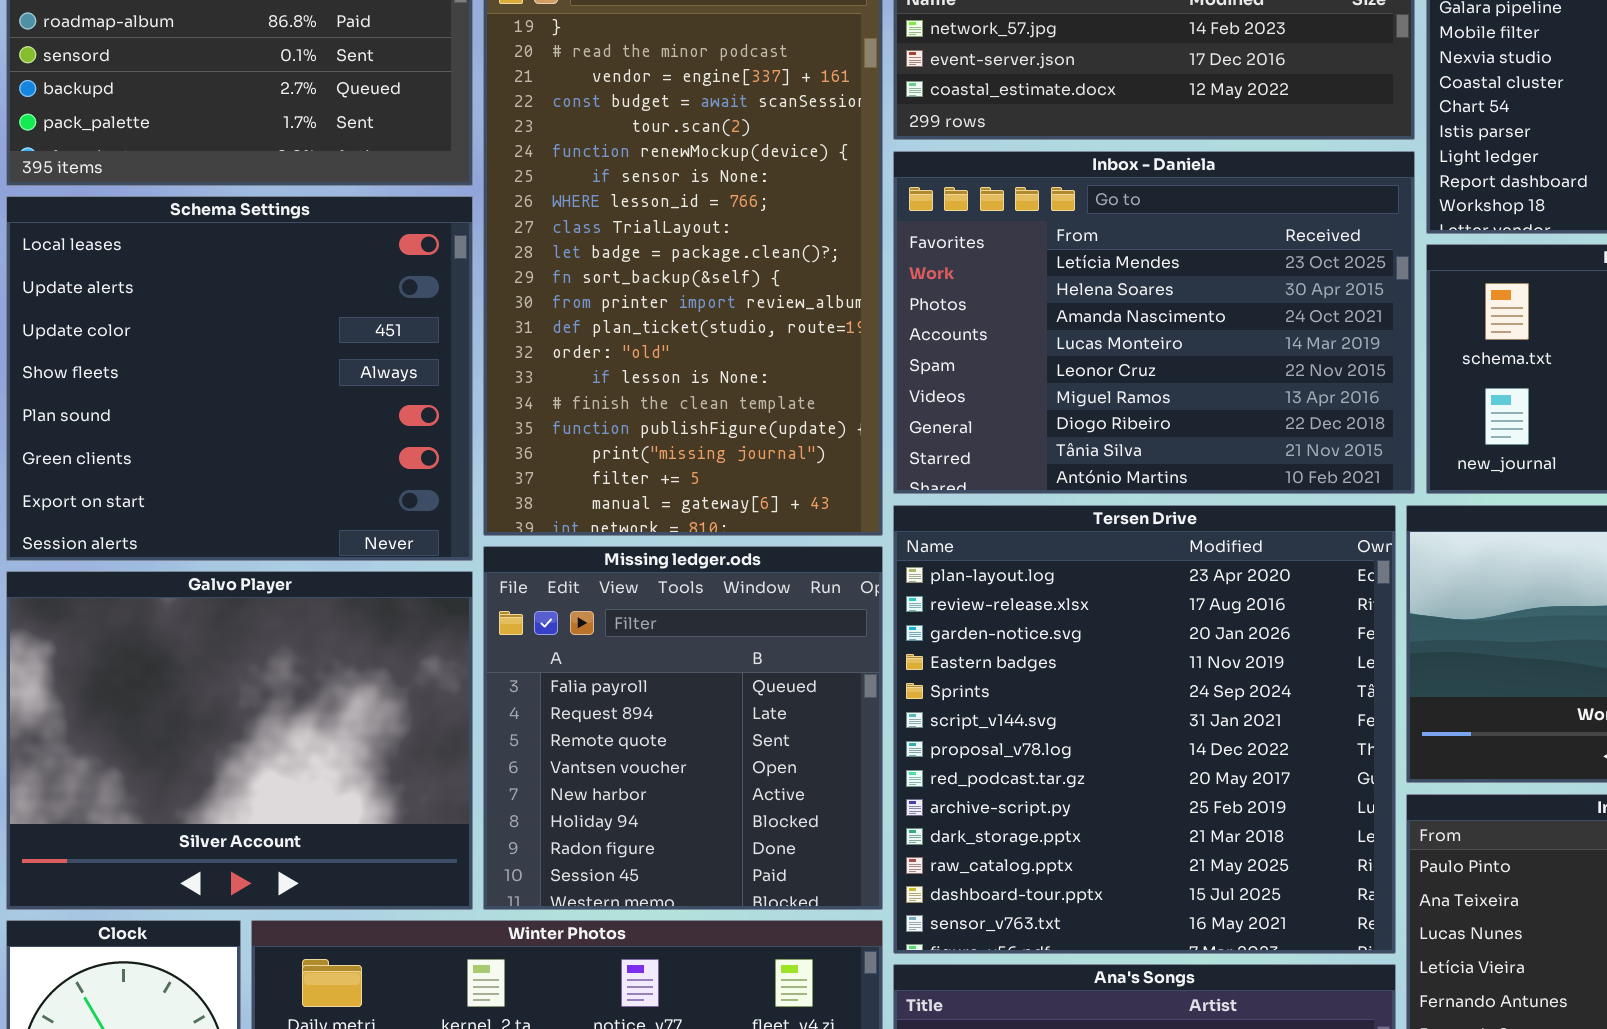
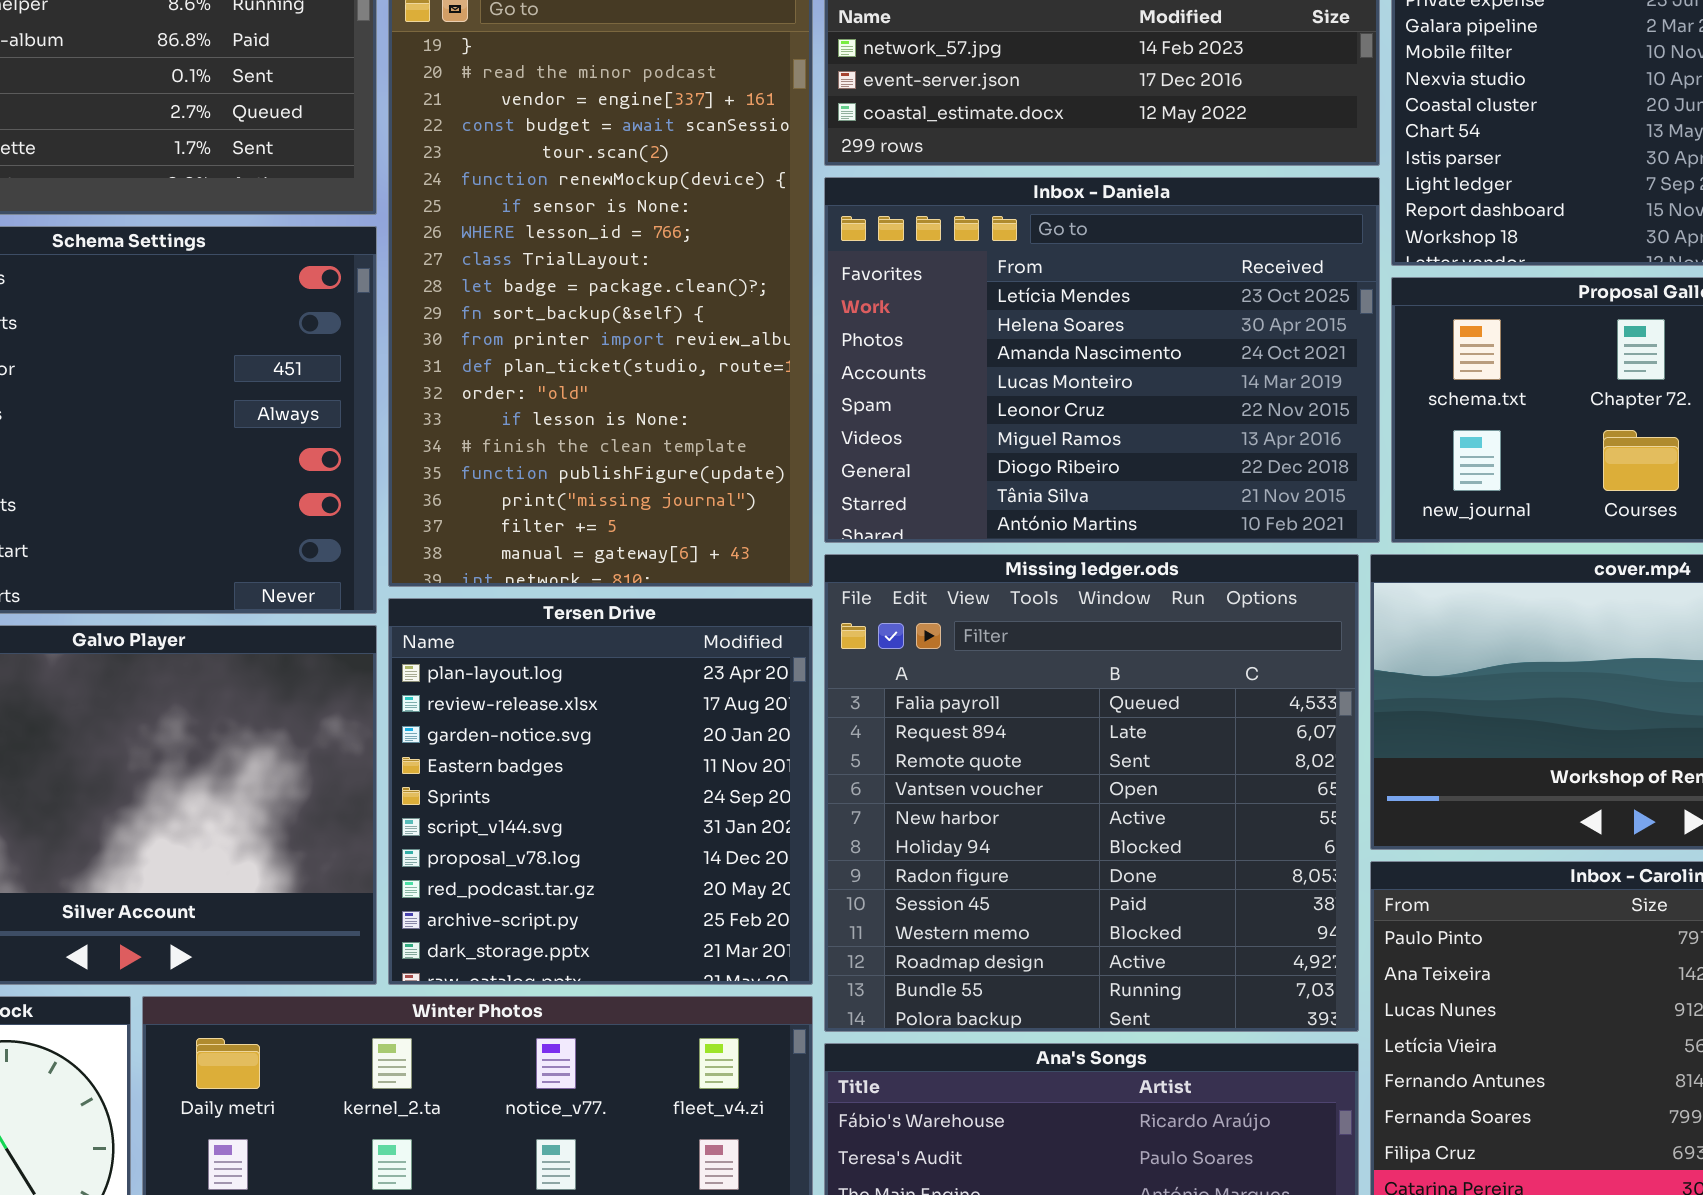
Tersen Drive: [893,505,1396,954] -> [388,598,813,985], moved, resized
Missing ledger.ods: [483,546,883,910] -> [824,554,1359,1032], moved, resized

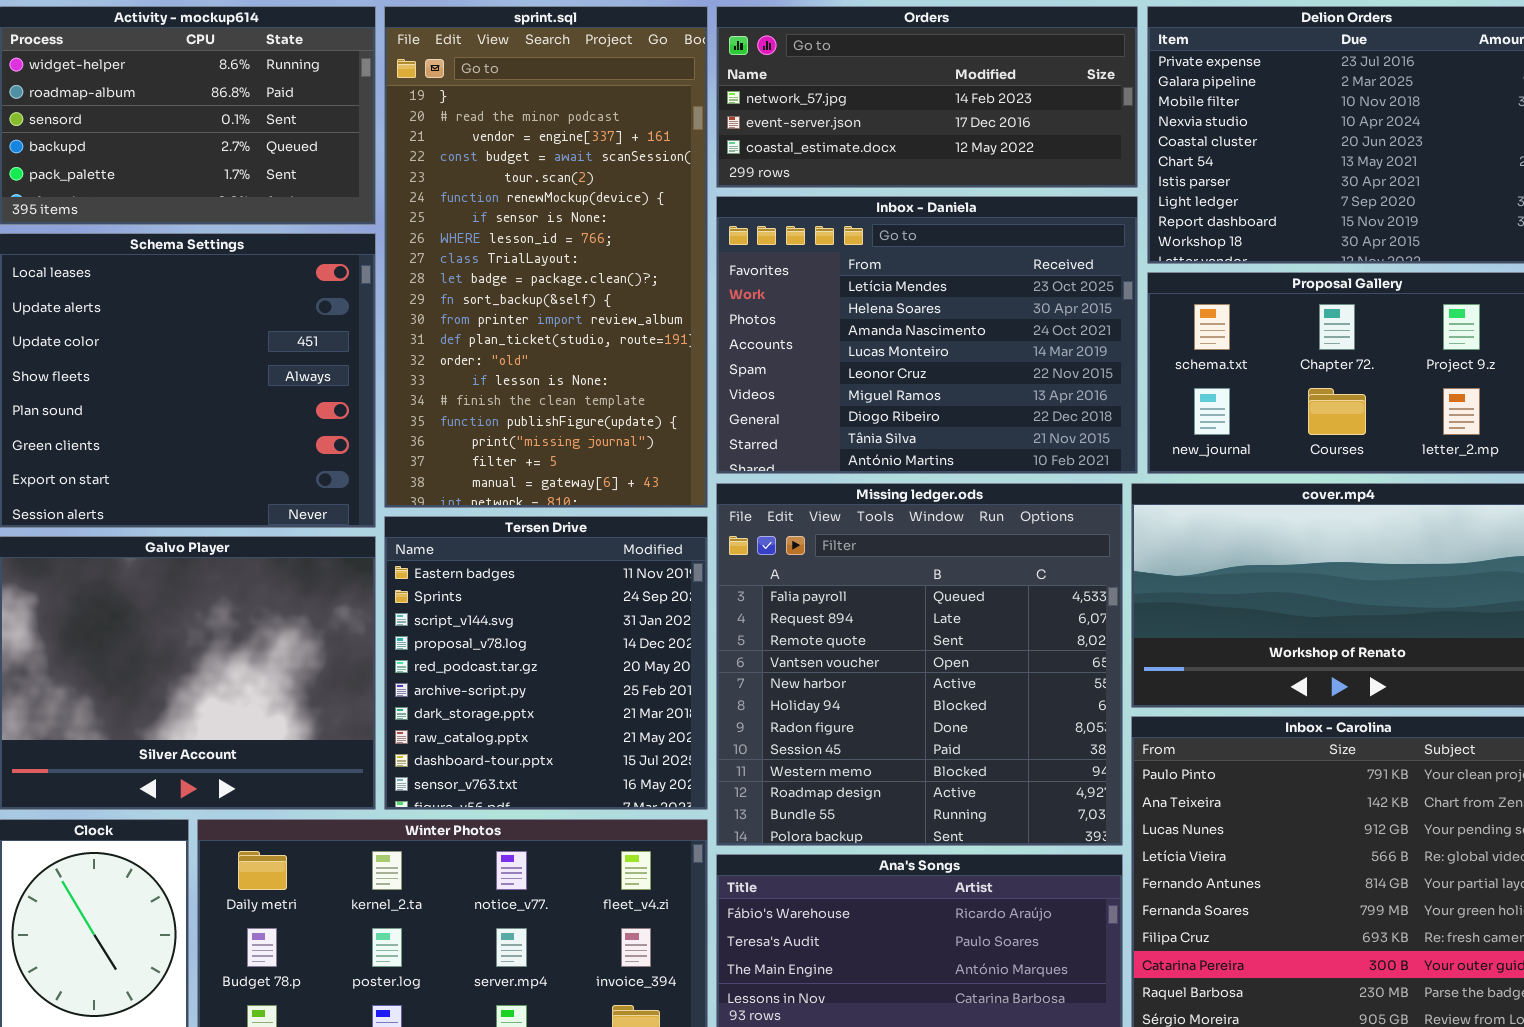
Tersen Drive: [388,598,813,985] -> [384,516,708,810], scrolled down 3 rows

